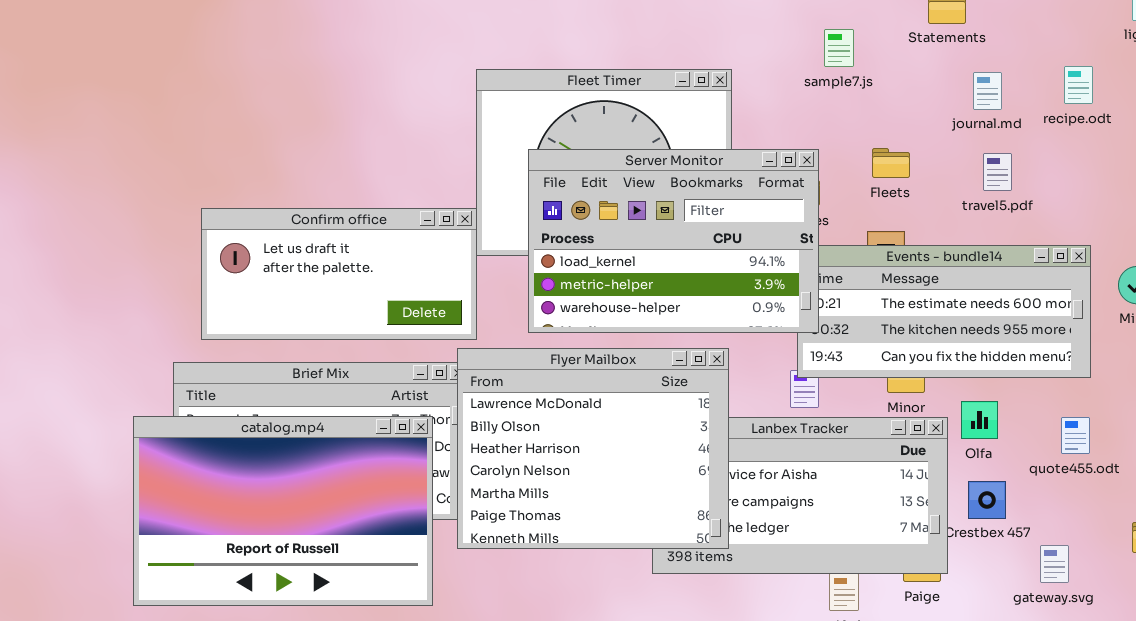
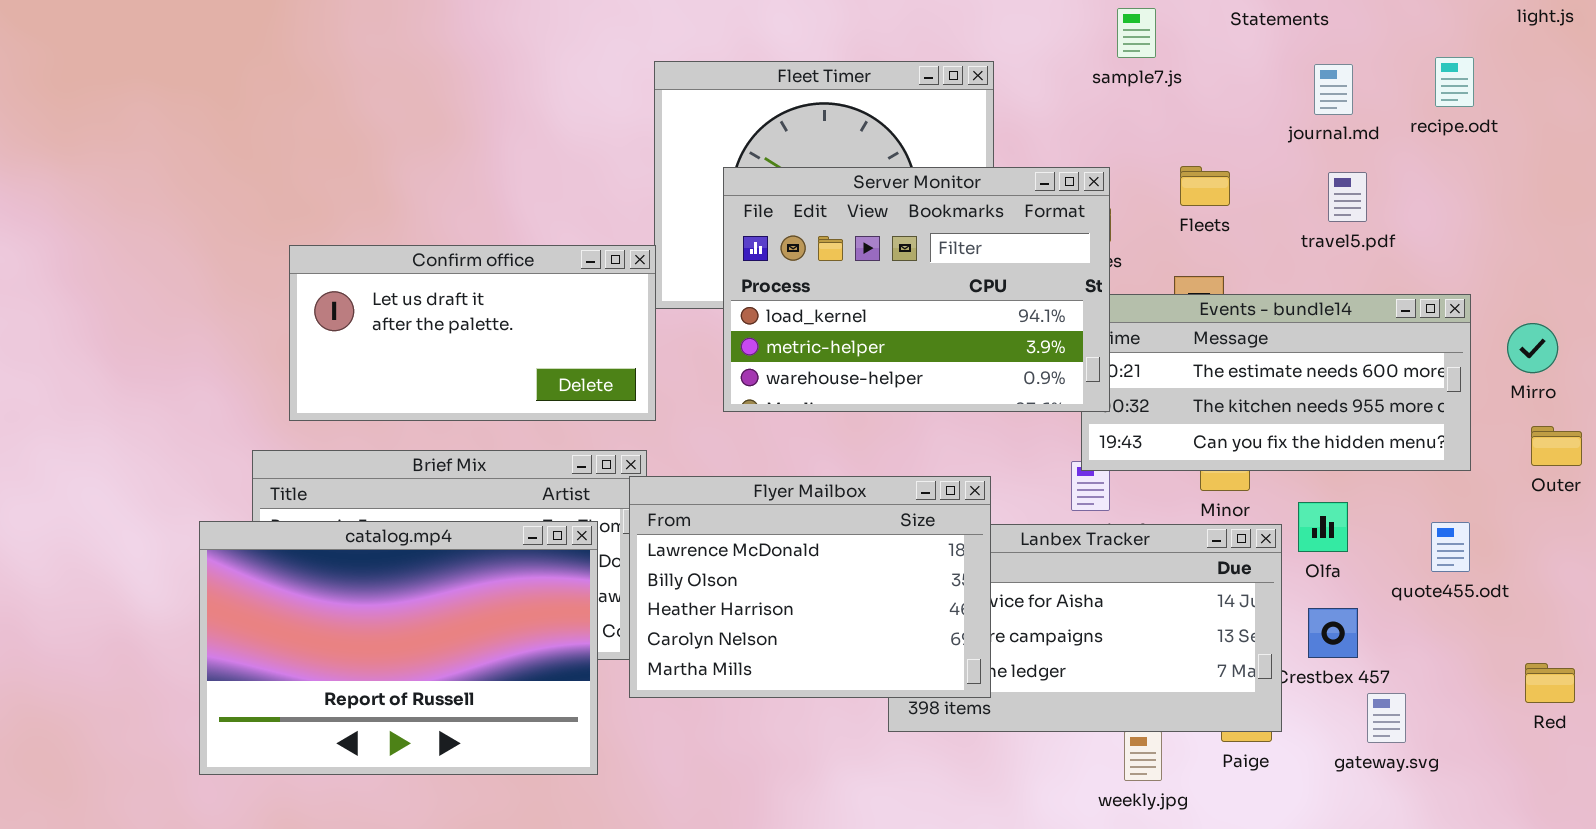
Flyer Mailbox: [457,348,729,549] -> [629,476,991,698], resized
gateway.svg: [1040,545,1069,583] -> [1367,693,1406,743], moved

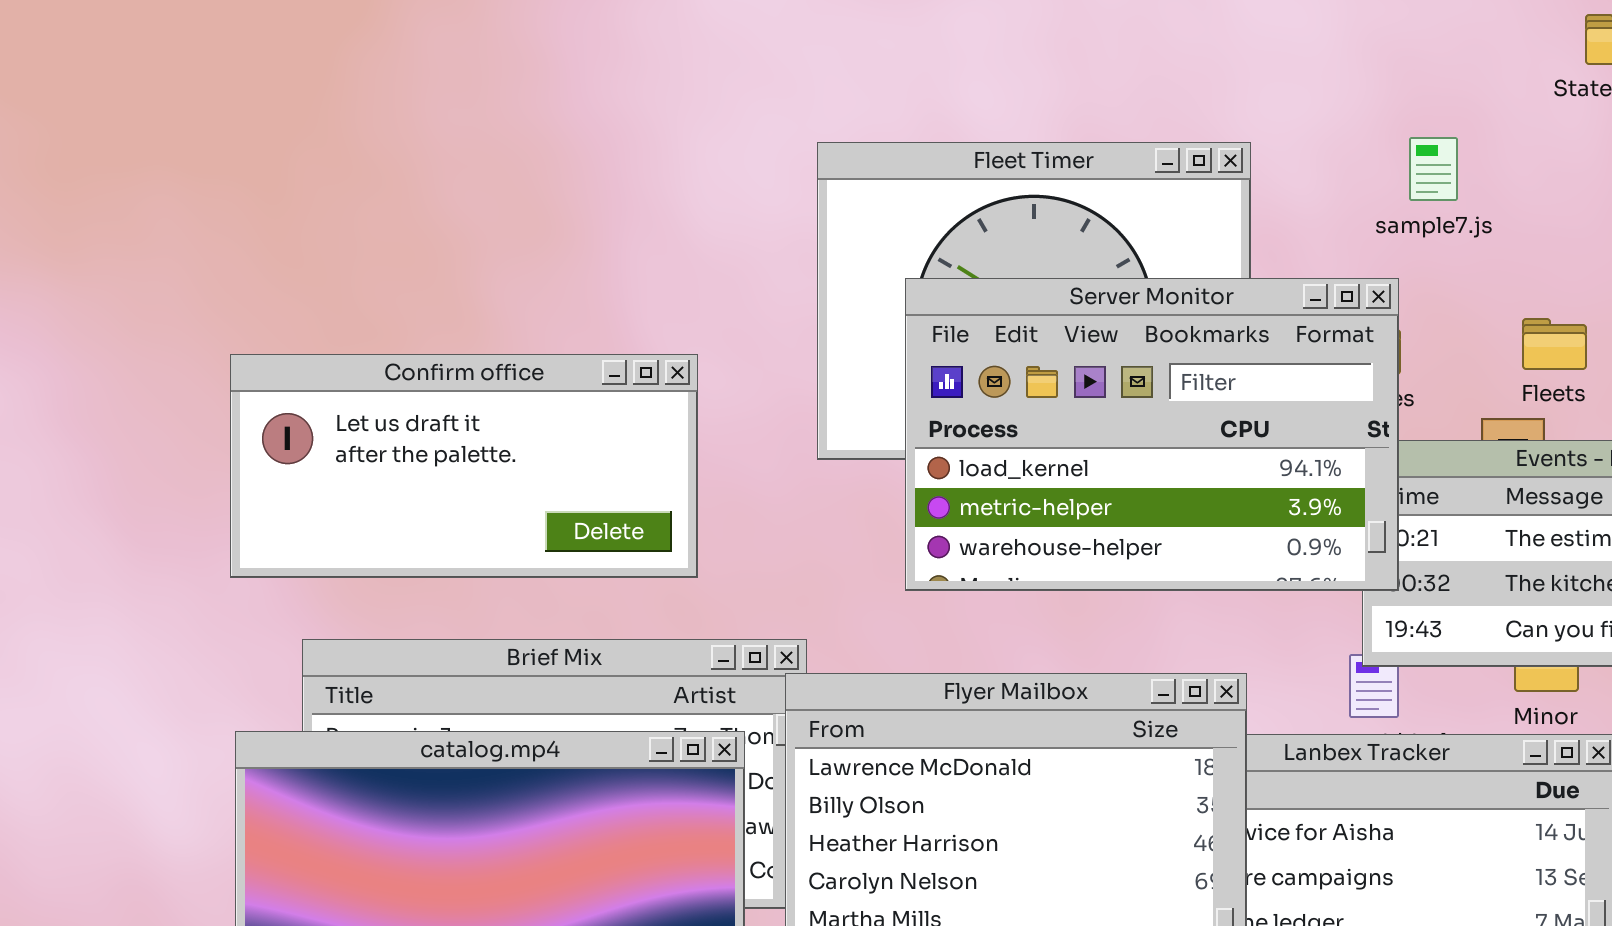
sample7.js: [1117,8,1156,58] -> [1409,137,1458,201], moved
Fleets: [1180,166,1230,206] -> [1522,318,1587,370], moved
Confirm office: [289,245,656,421] -> [230,354,698,578], moved

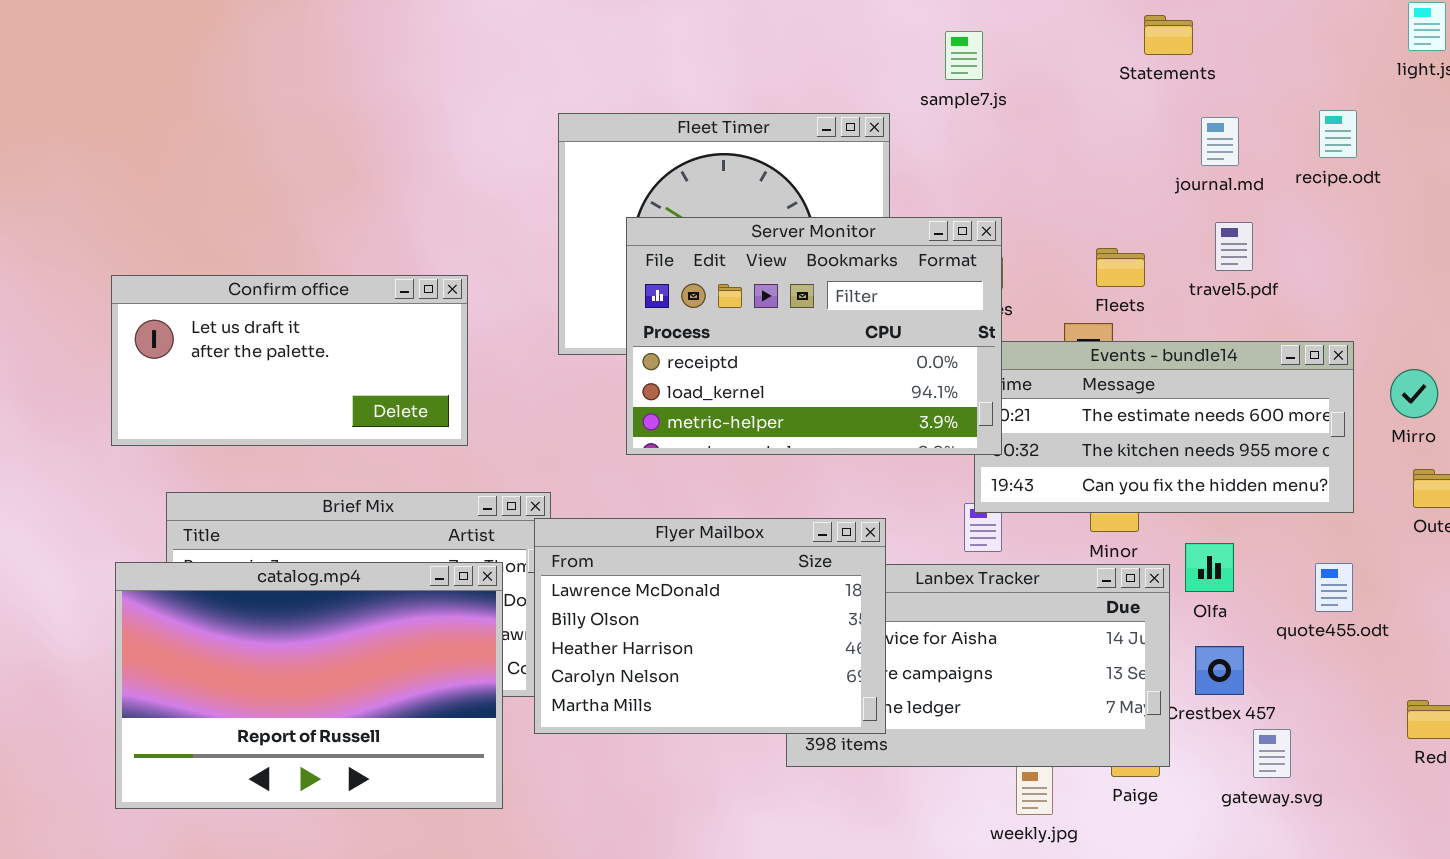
sample7.js: [1409,137,1458,201] -> [945,31,983,80], moved
Server Monitor: [905,278,1399,591] -> [626,217,1002,455], scrolled up 1 row

